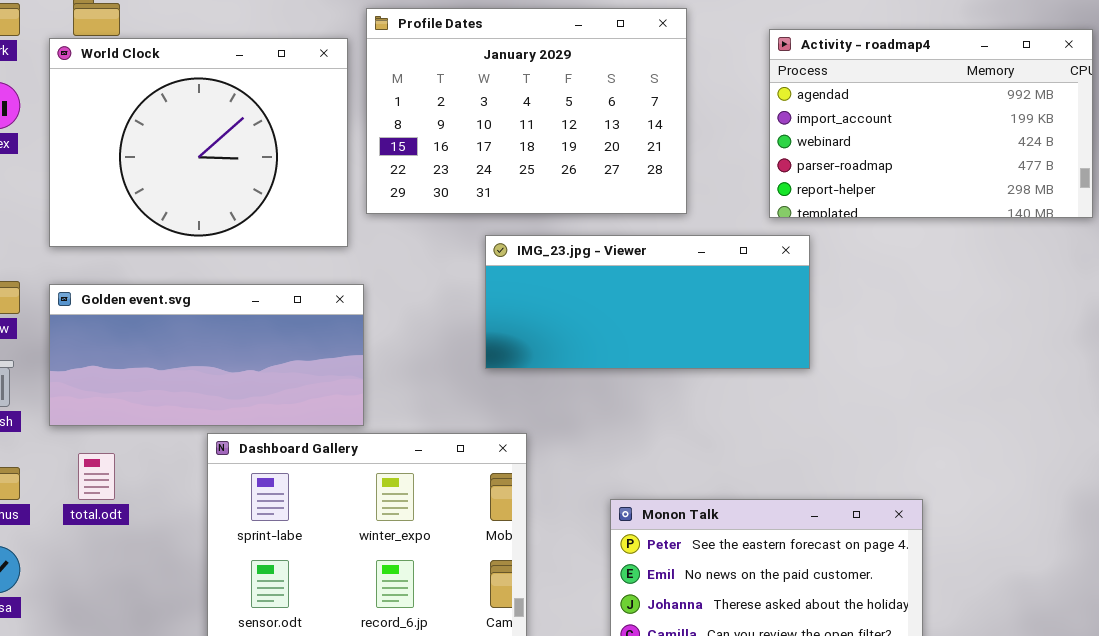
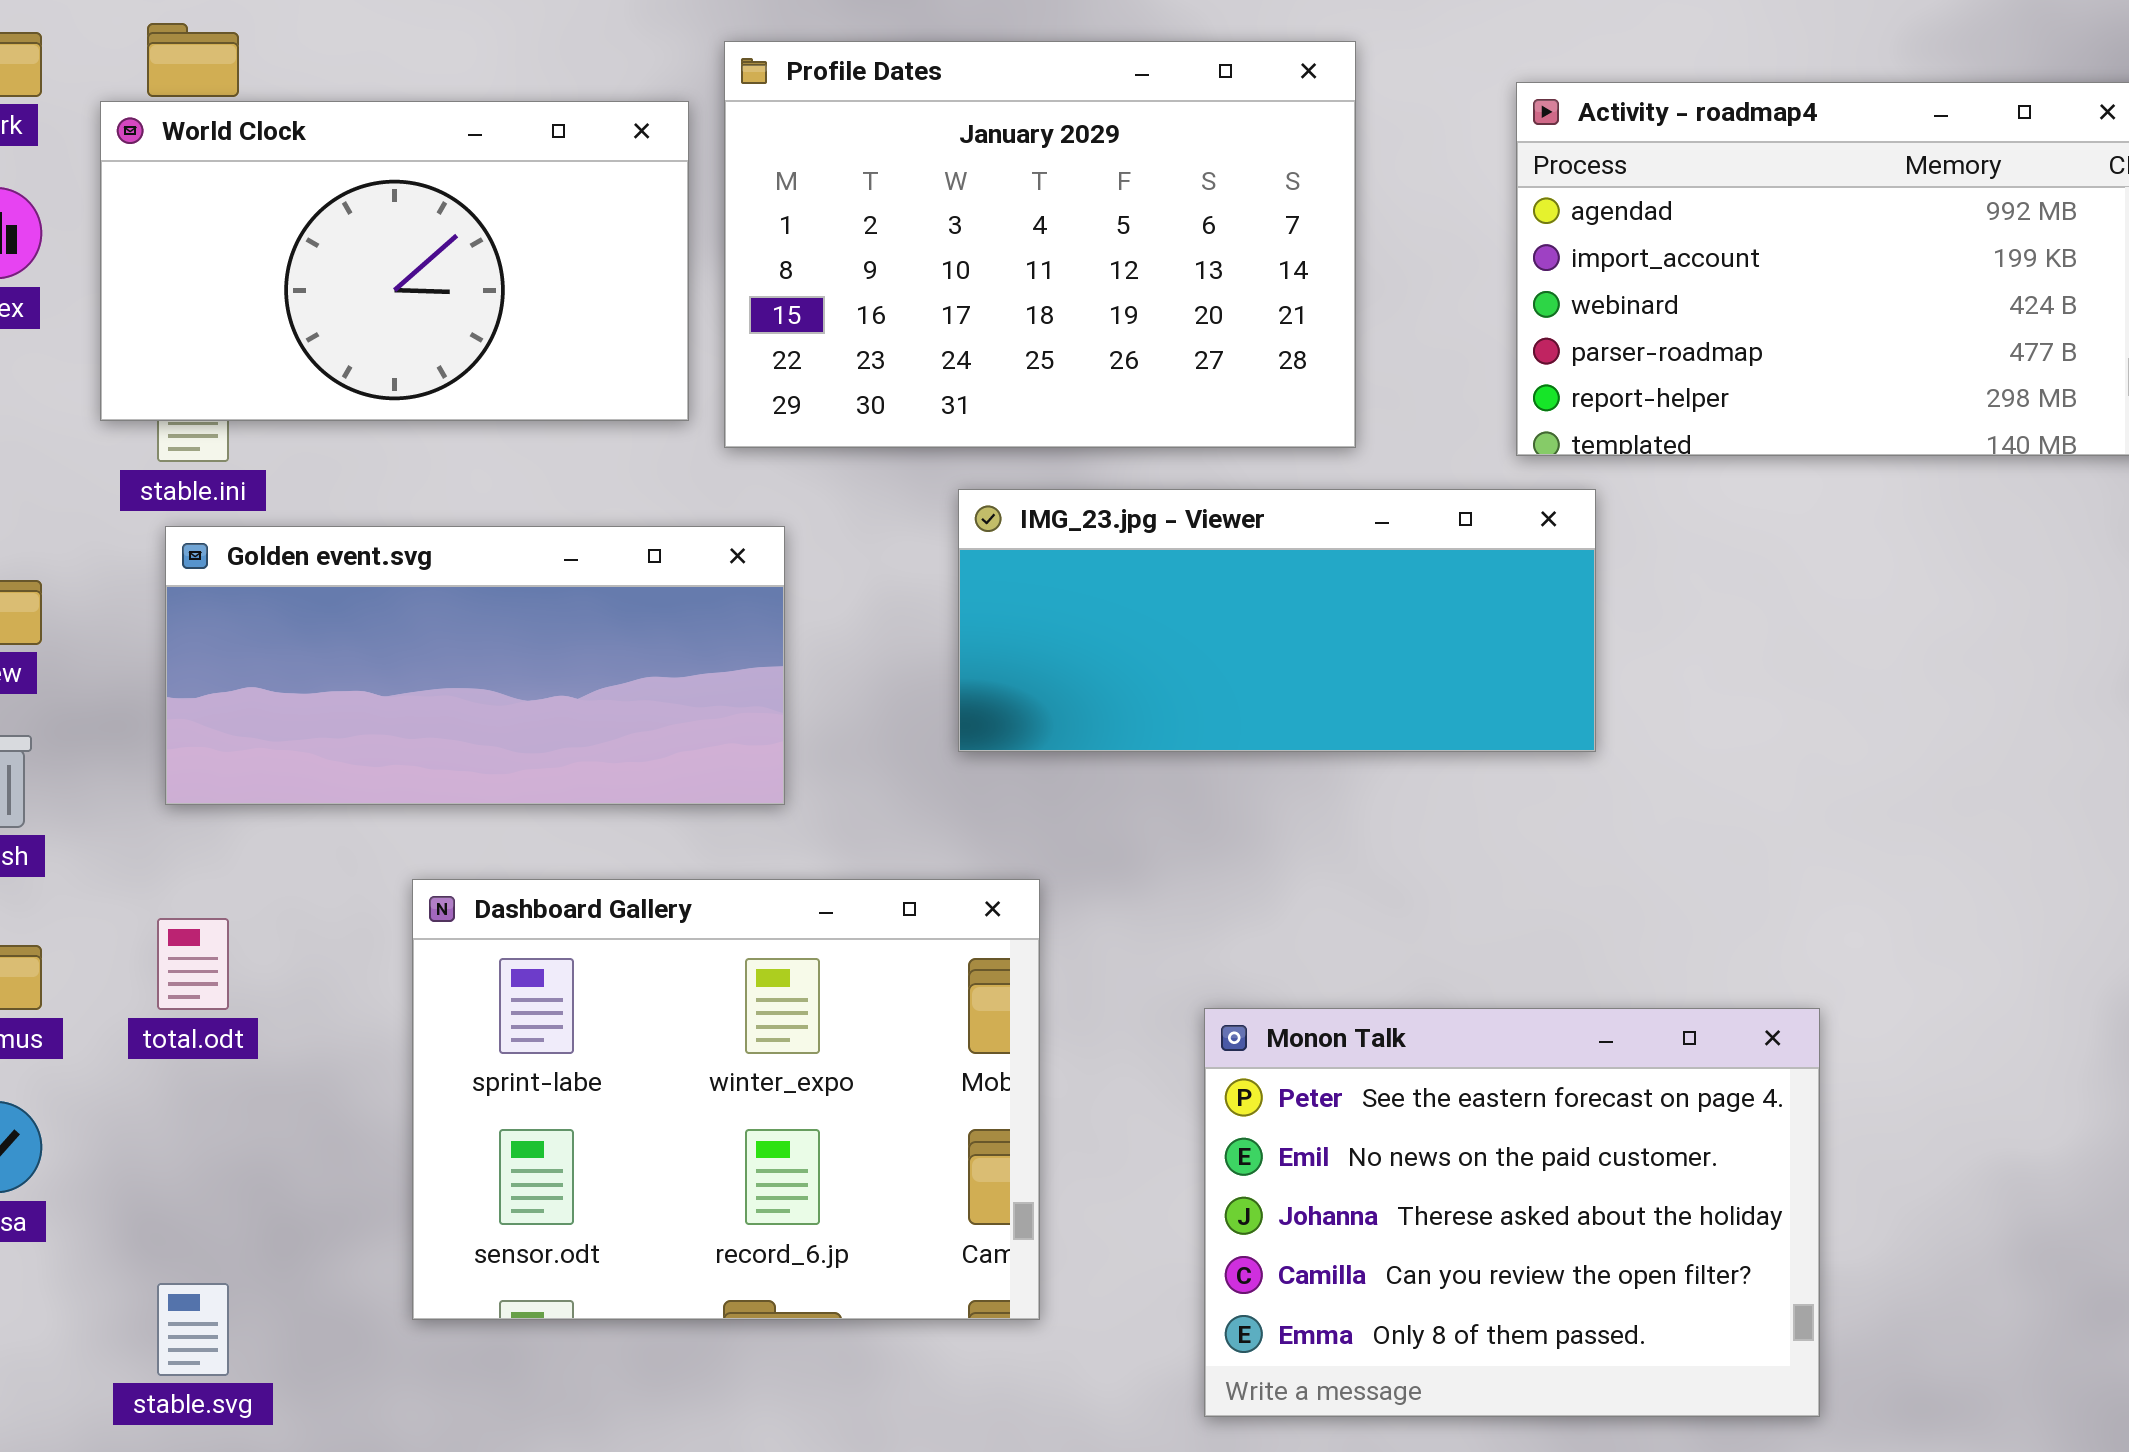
World Clock: [49,38,348,247] -> [100,101,689,421], resized
Golden event.svg: [49,284,364,426] -> [165,526,785,805], moved

